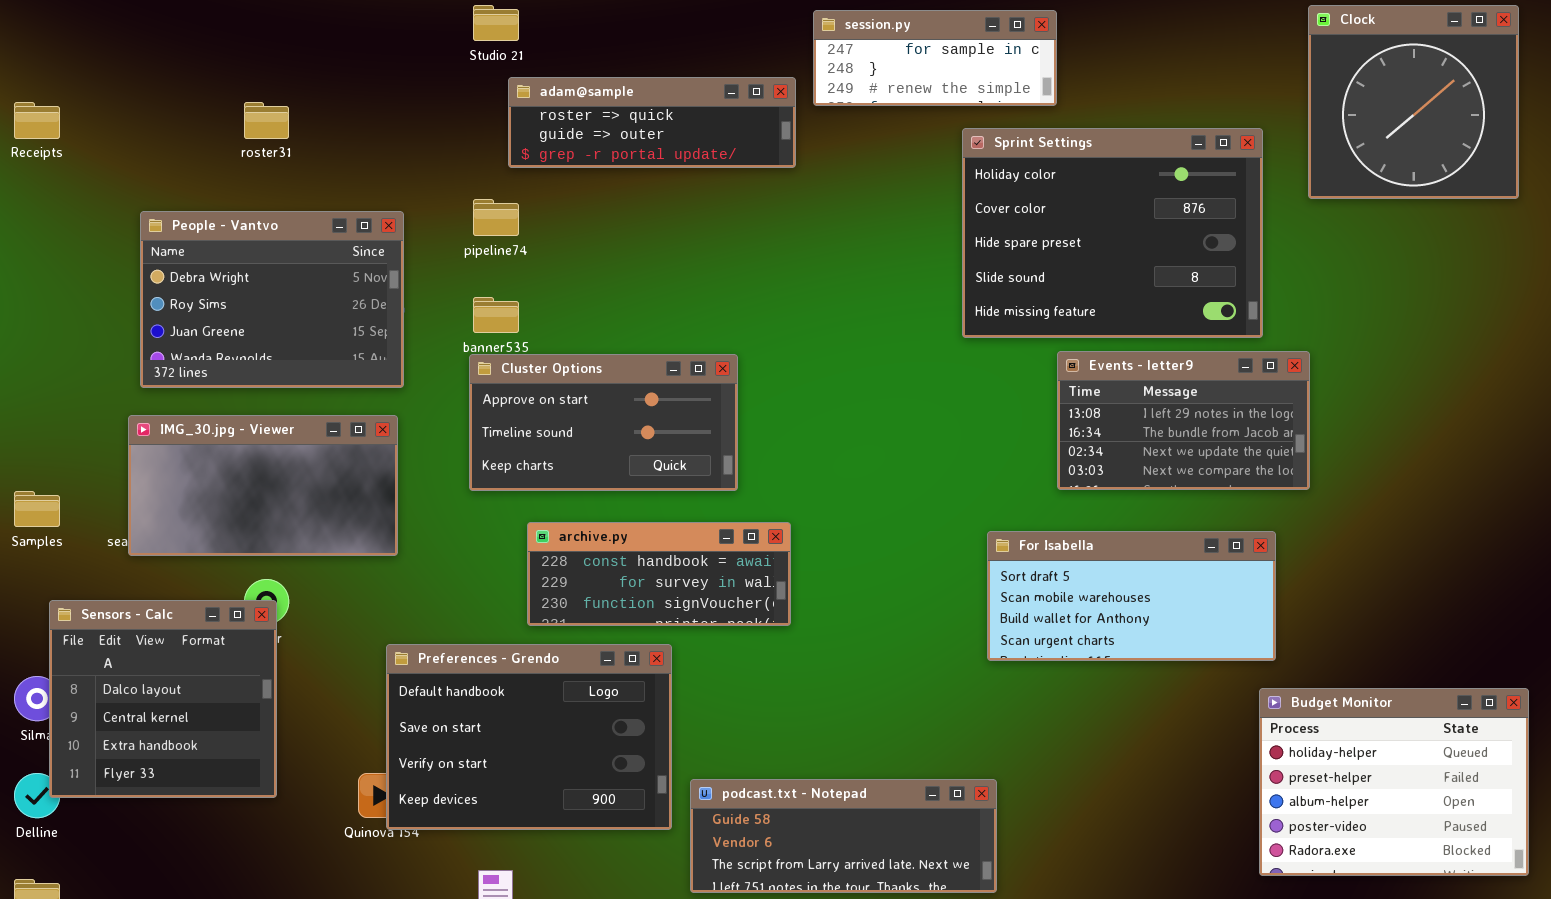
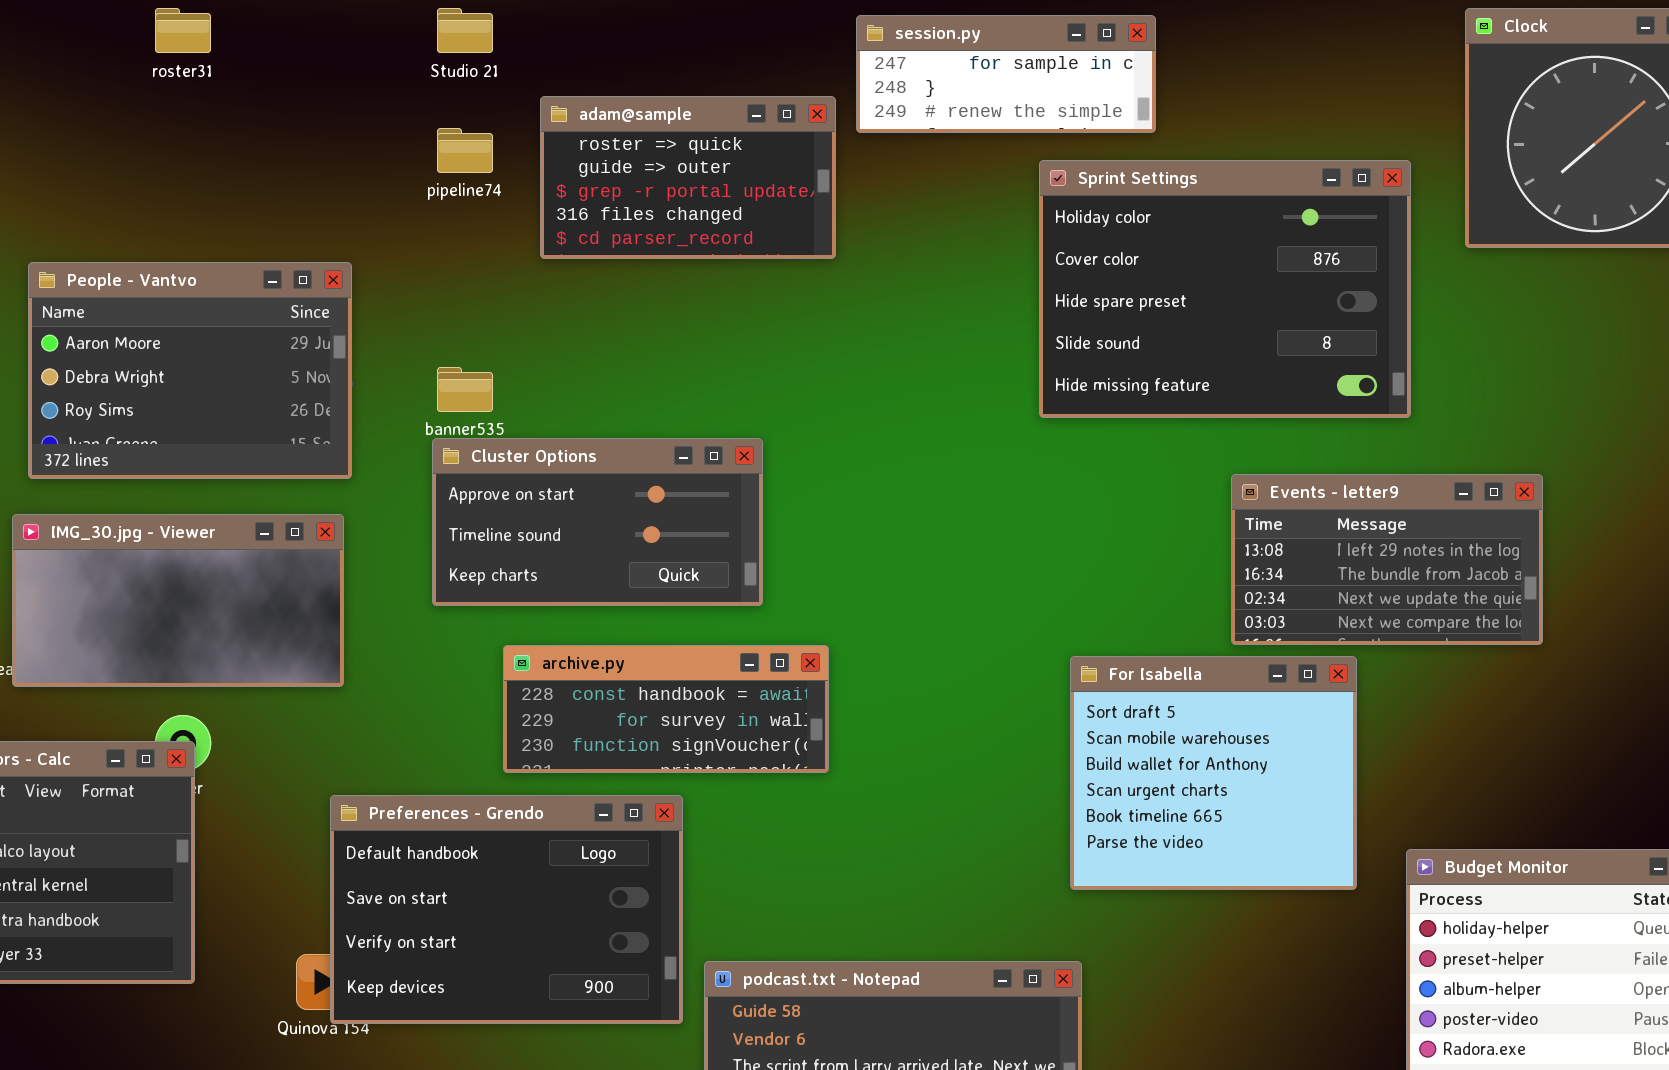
adam@sample: [508,77,796,168] -> [540,96,836,259], resized
roster31: [244,102,289,139] -> [155,8,211,53], moved
pipeline74: [473,199,519,236] -> [437,128,493,173], moved
People - Vantvo: [140,211,404,388] -> [28,262,352,479], scrolled up 1 row
Events - letter9: [1057,351,1310,490] -> [1231,474,1543,645], moved
For Isabella: [987,531,1276,661] -> [1070,656,1357,890], resized

